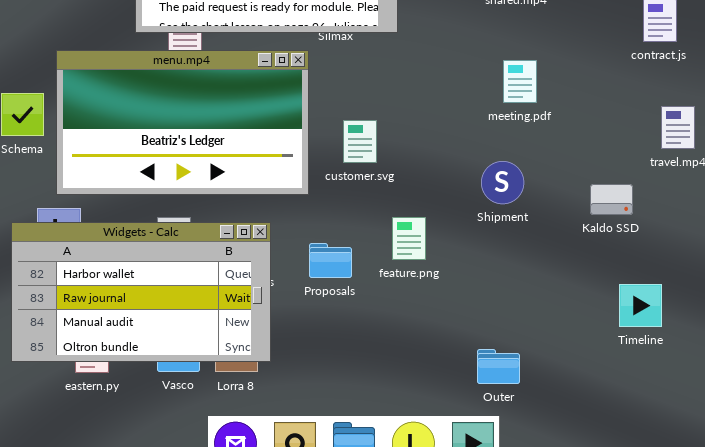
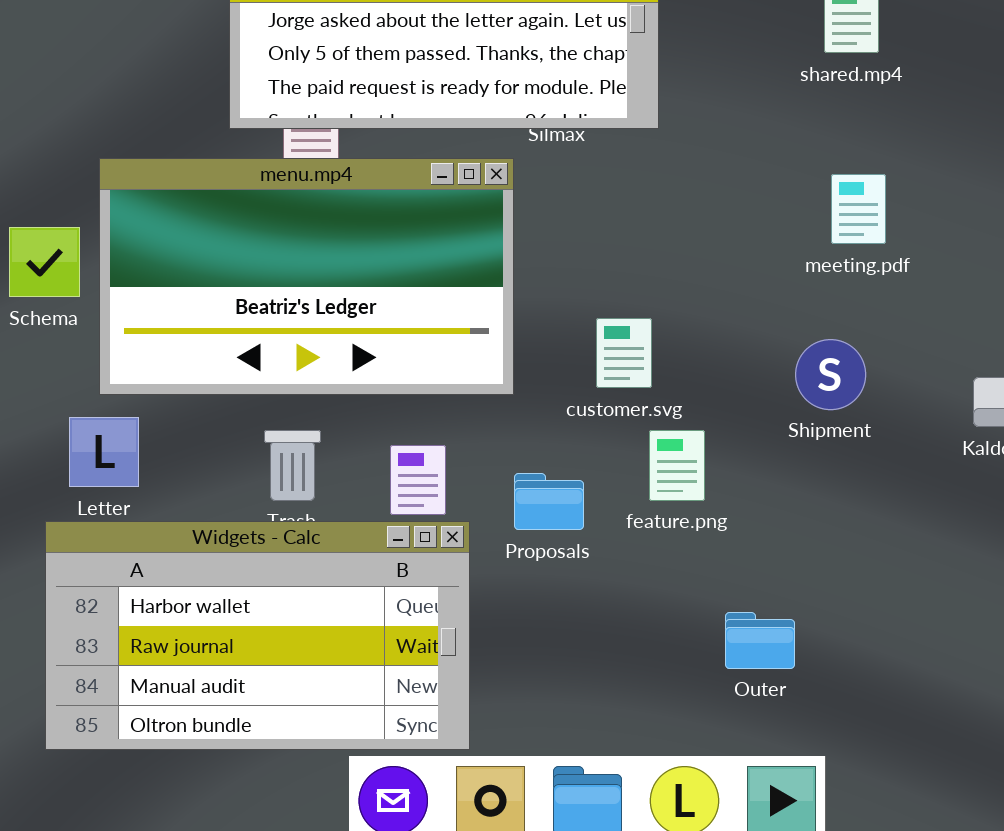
customer.svg: [343,120,377,163] -> [596,318,652,388], moved
Widgets - Calc: [11,222,271,362] -> [45,521,470,750], moved
Outer: [477,349,520,384] -> [725,612,795,669], moved

